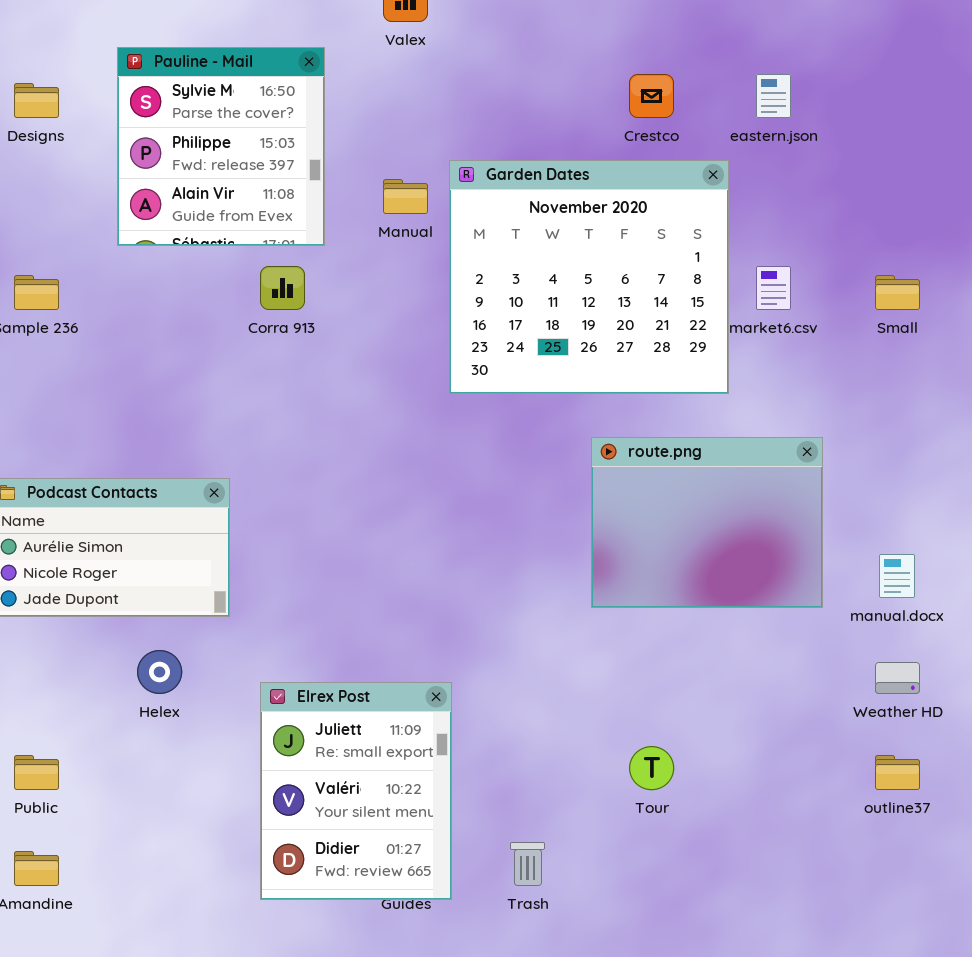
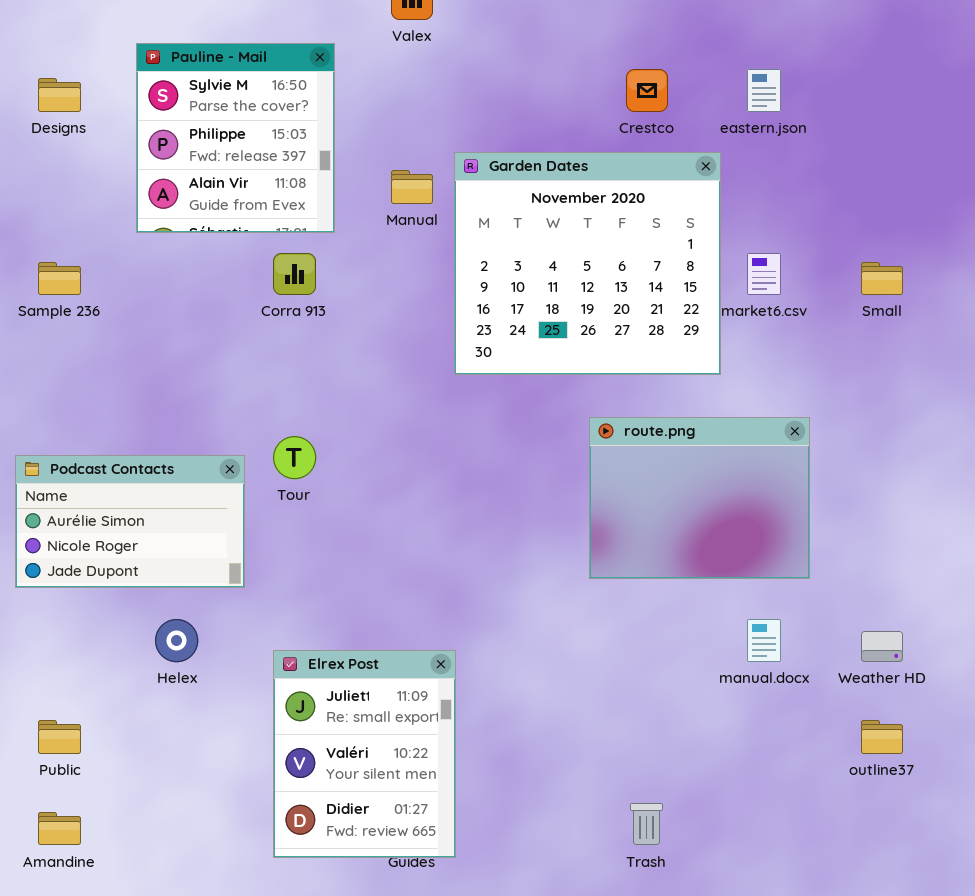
manual.docx: [879,554,915,598] -> [747,619,781,662], moved
Tour: [629,746,674,790] -> [273,436,316,479], moved
Trash: [510,842,545,886] -> [630,803,663,845], moved

